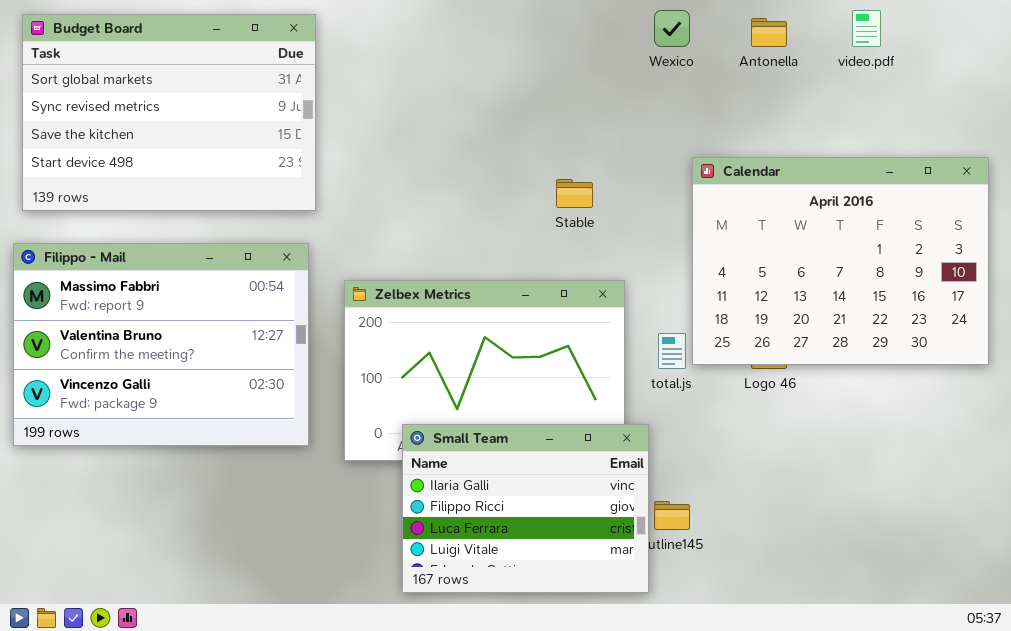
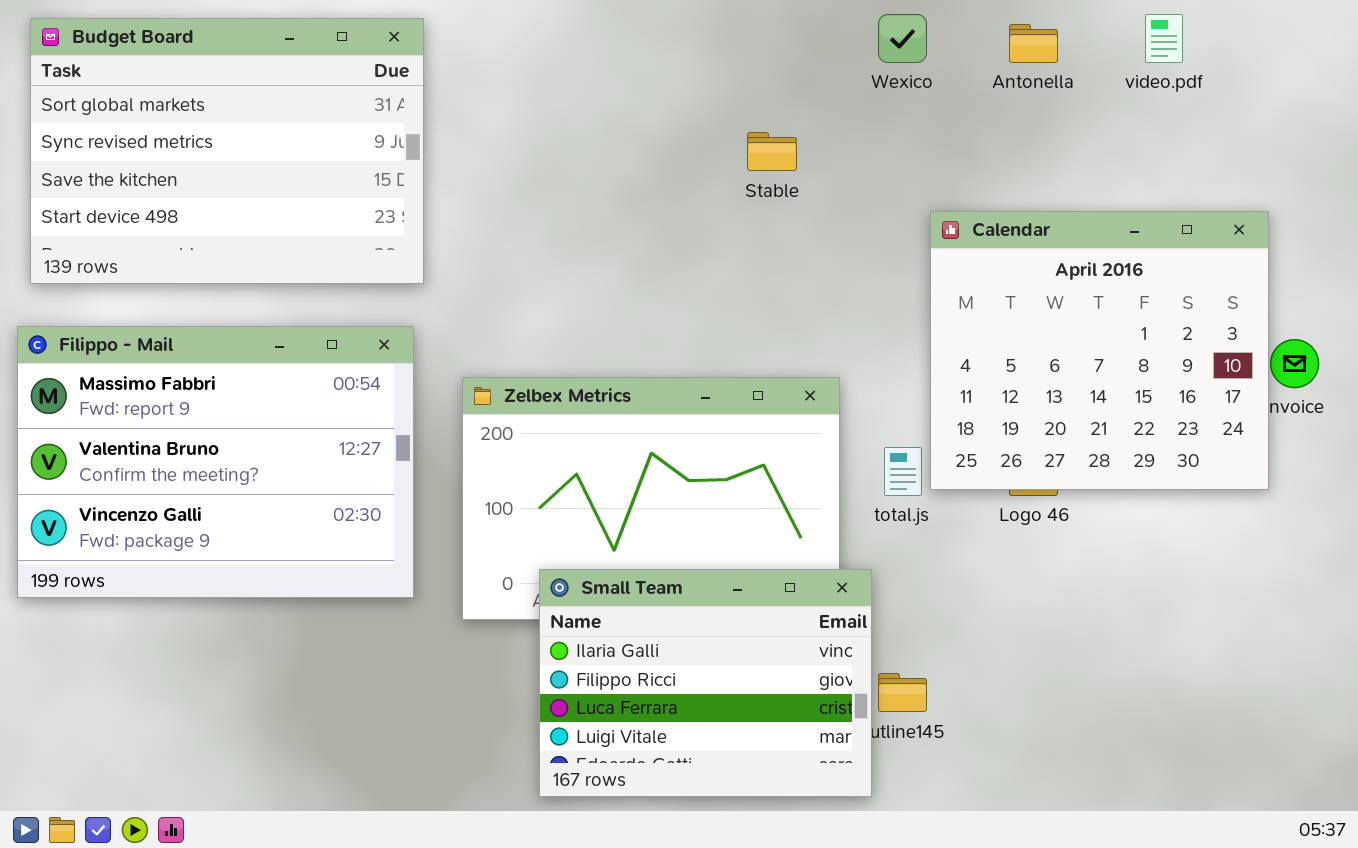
Calendar: [692,157,989,365] -> [930,211,1269,490], resized
Stable: [556,179,593,208] -> [747,132,797,171], moved

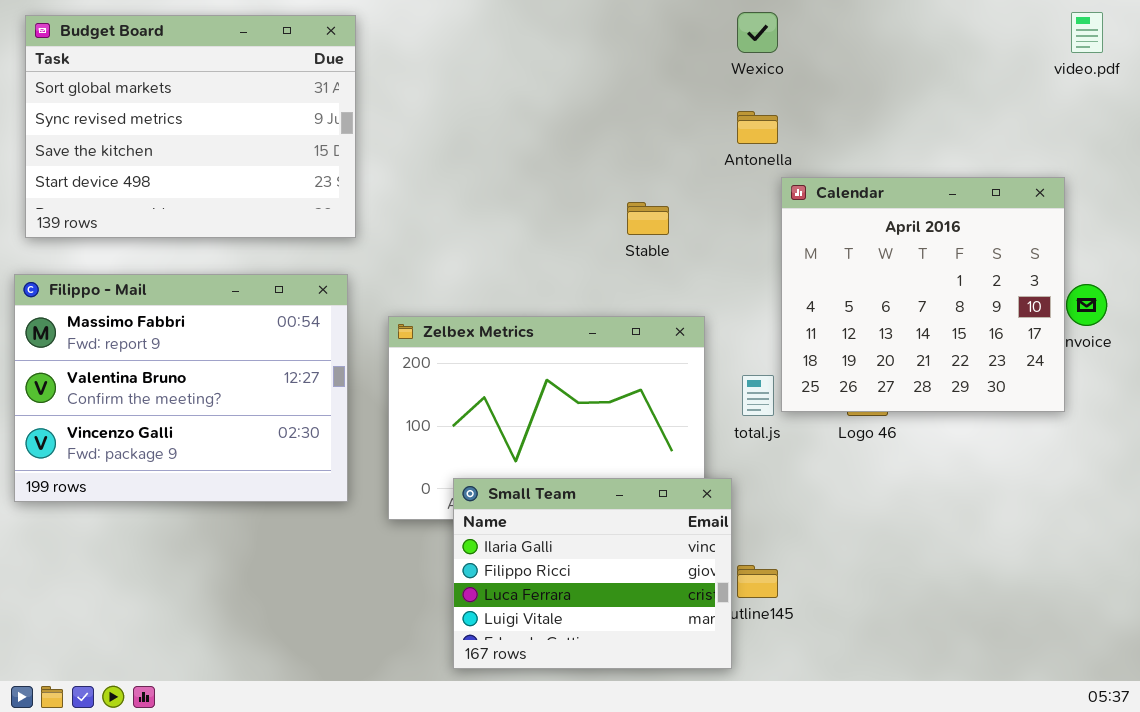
video.pdf: [1145,14,1183,63] -> [1071,12,1103,53], moved
Antonella: [1009,24,1058,63] -> [737,111,778,144], moved
Stable: [747,132,797,171] -> [627,202,669,235], moved

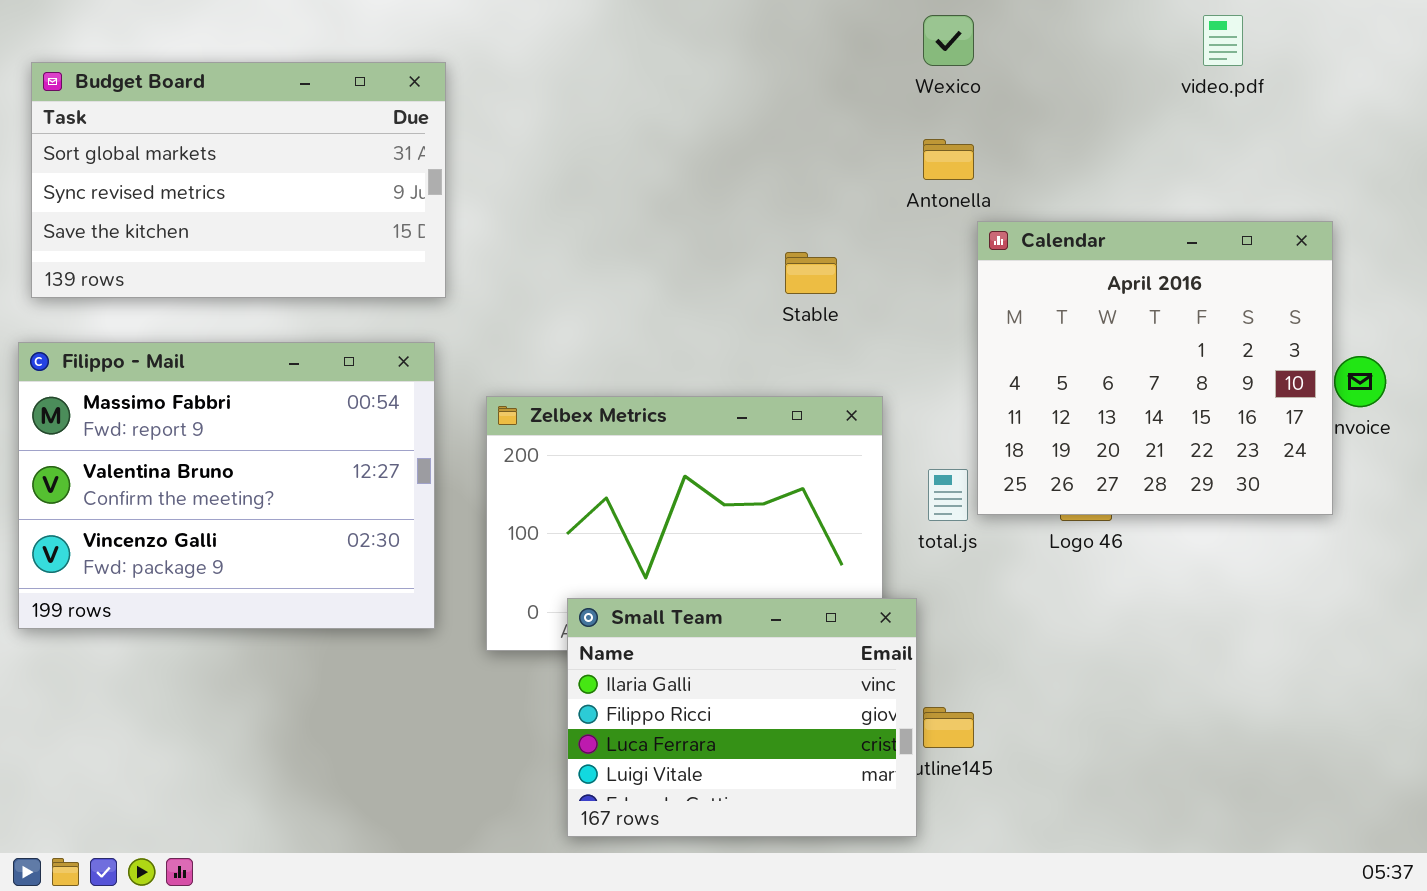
video.pdf: [1071,12,1103,53] -> [1203,15,1243,66], moved
Budget Board: [25,15,356,238] -> [31,62,446,298], resized

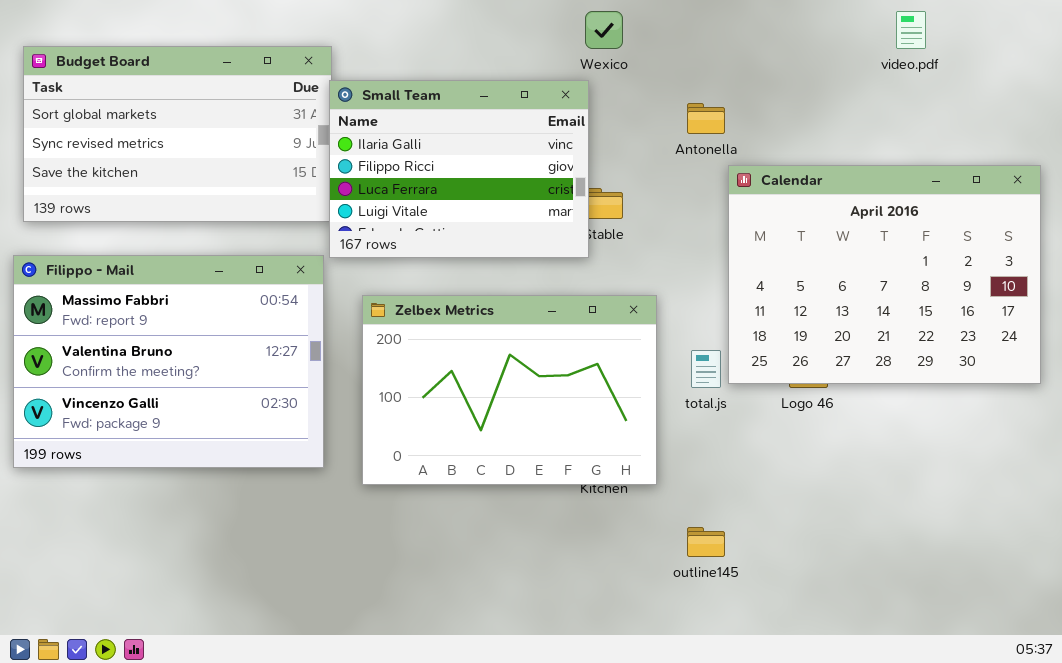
Wexico: [923,15,974,66] -> [585,11,623,49], moved
Calendar: [977,221,1333,515] -> [728,165,1041,384], resized
Small Team: [567,598,917,837] -> [329,80,589,258], moved

